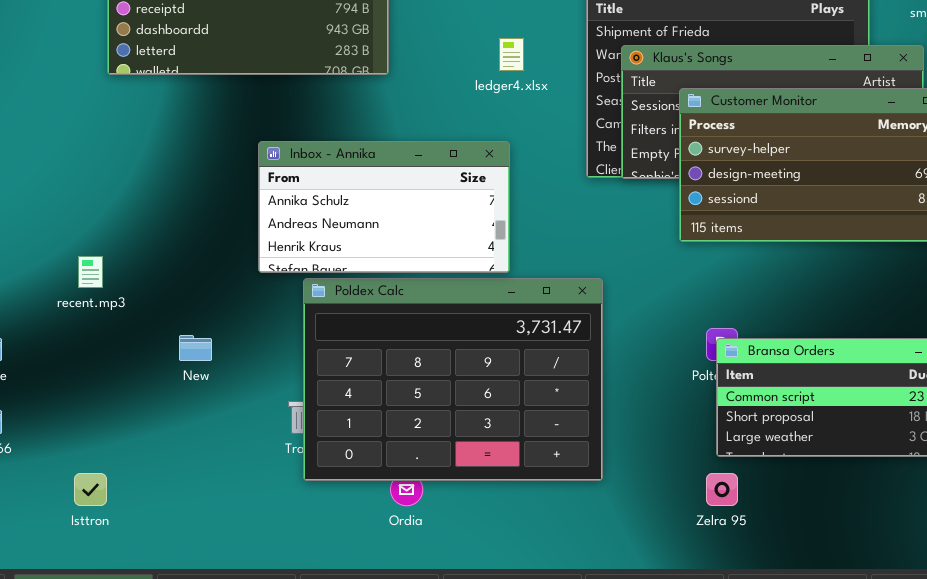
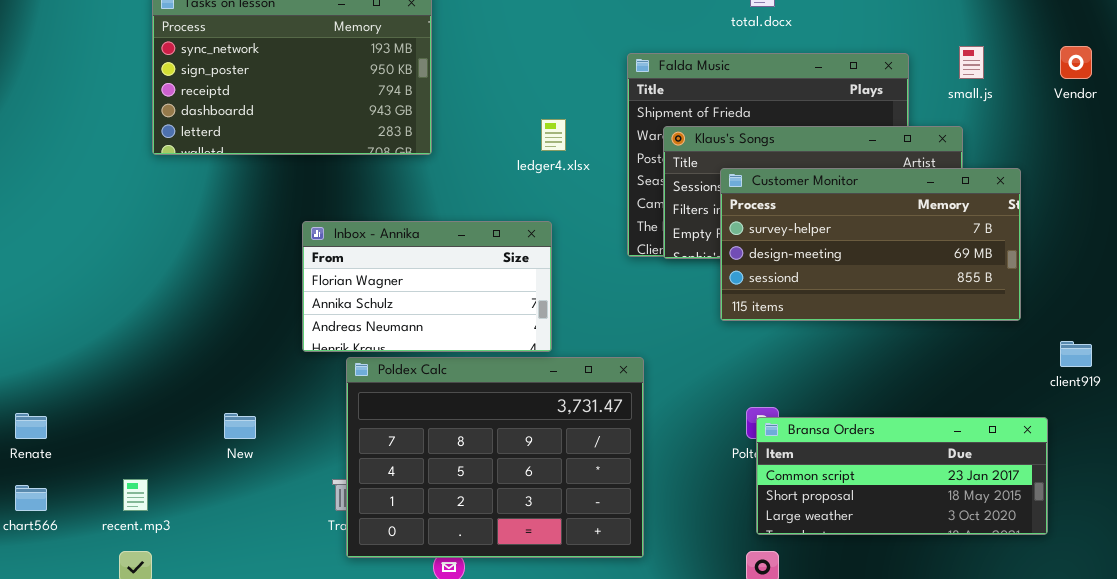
Inbox - Annika: [258,141,510,273] -> [302,221,552,352], scrolled up 1 row
recent.mp3: [78,256,103,288] -> [123,479,148,511], moved

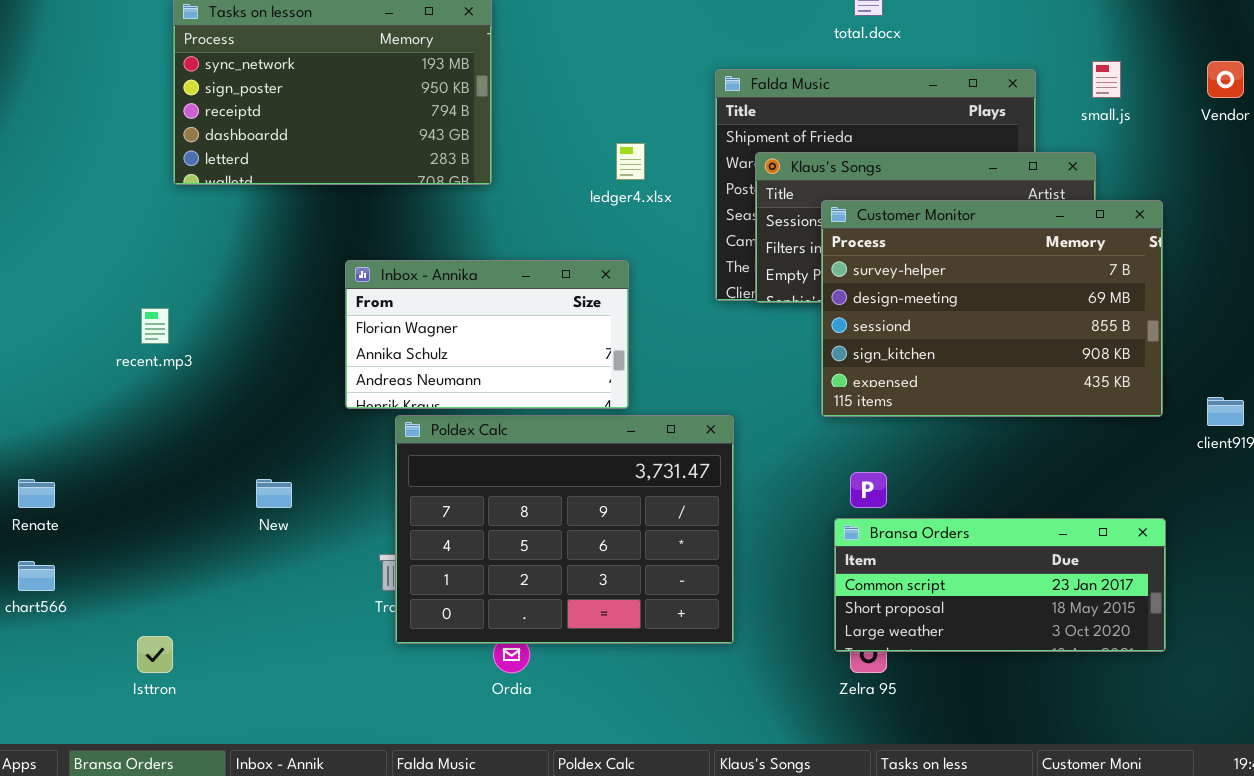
Customer Monitor: [720,168,1021,321] -> [821,200,1163,417], resized
Bransa Orders: [756,417,1048,535] -> [834,518,1166,652], moved
recent.mp3: [123,479,148,511] -> [141,308,169,344], moved

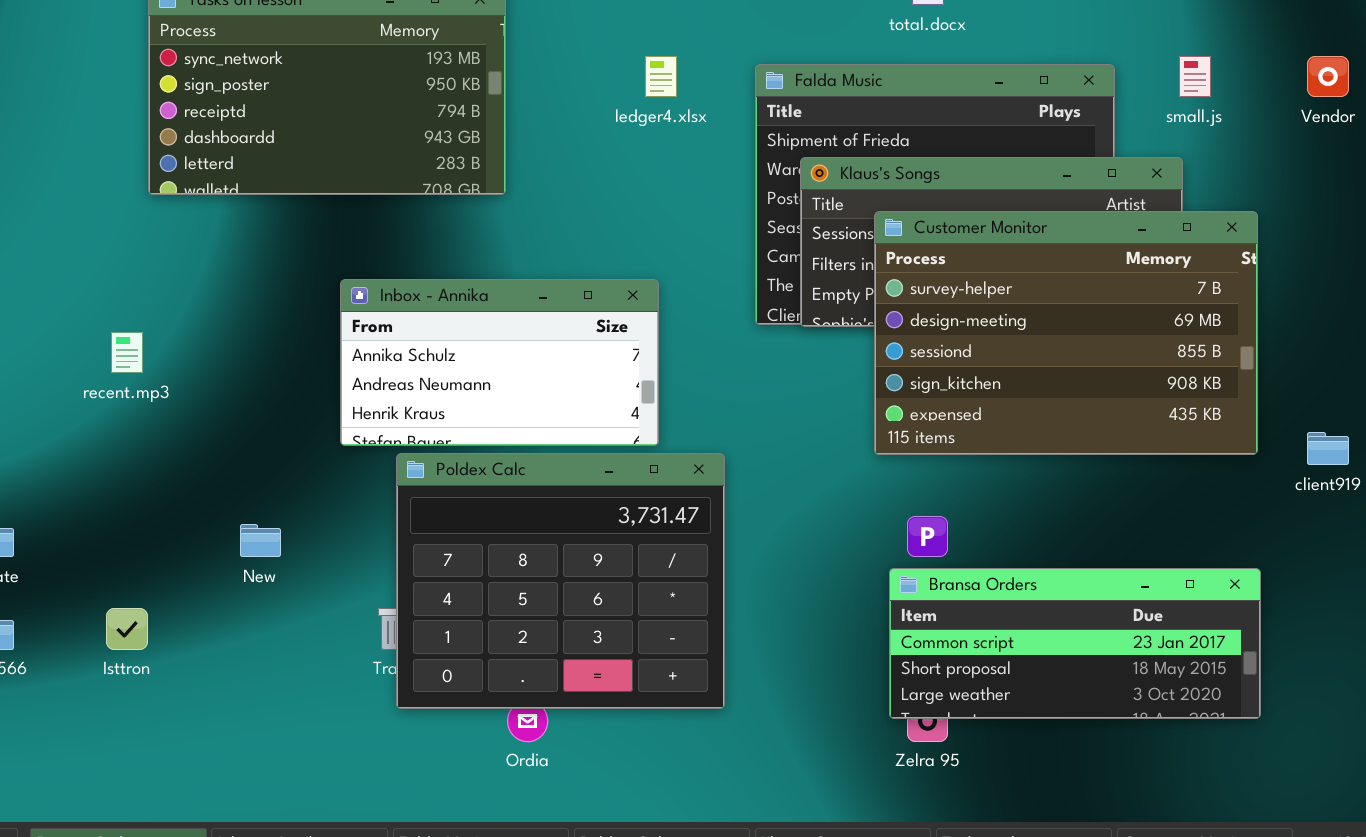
ledger4.xlsx: [616,143,645,180] -> [645,56,677,97], moved
Inbox - Annika: [345,260,629,409] -> [340,279,659,446], scrolled down 1 row
Poldex Calc: [395,415,734,644] -> [396,453,725,709], resized
Isttron: [137,636,173,673] -> [106,608,148,650], moved

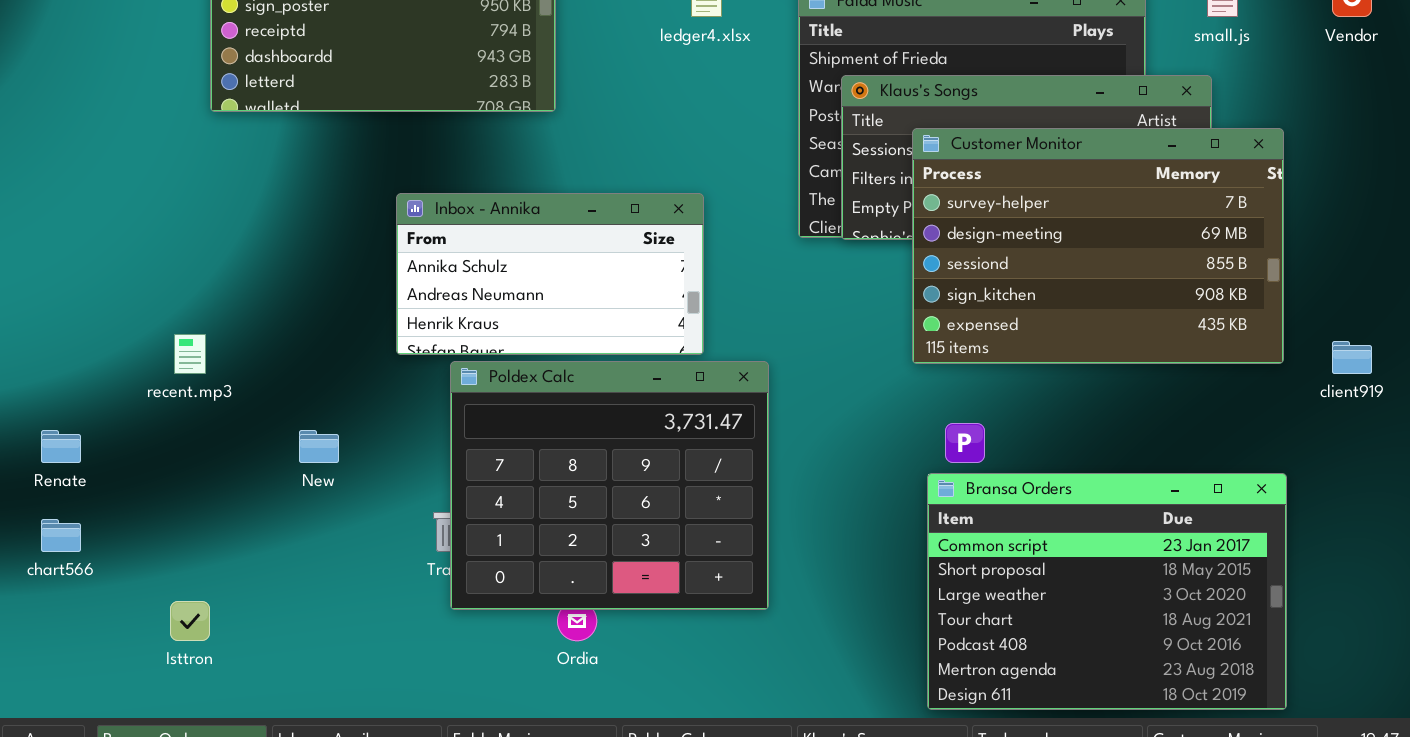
recent.mp3: [111,332,143,373] -> [174,334,206,374], moved
Bransa Orders: [889,568,1261,719] -> [927,473,1287,710], resized
Isttron: [106,608,148,650] -> [170,601,210,641], moved

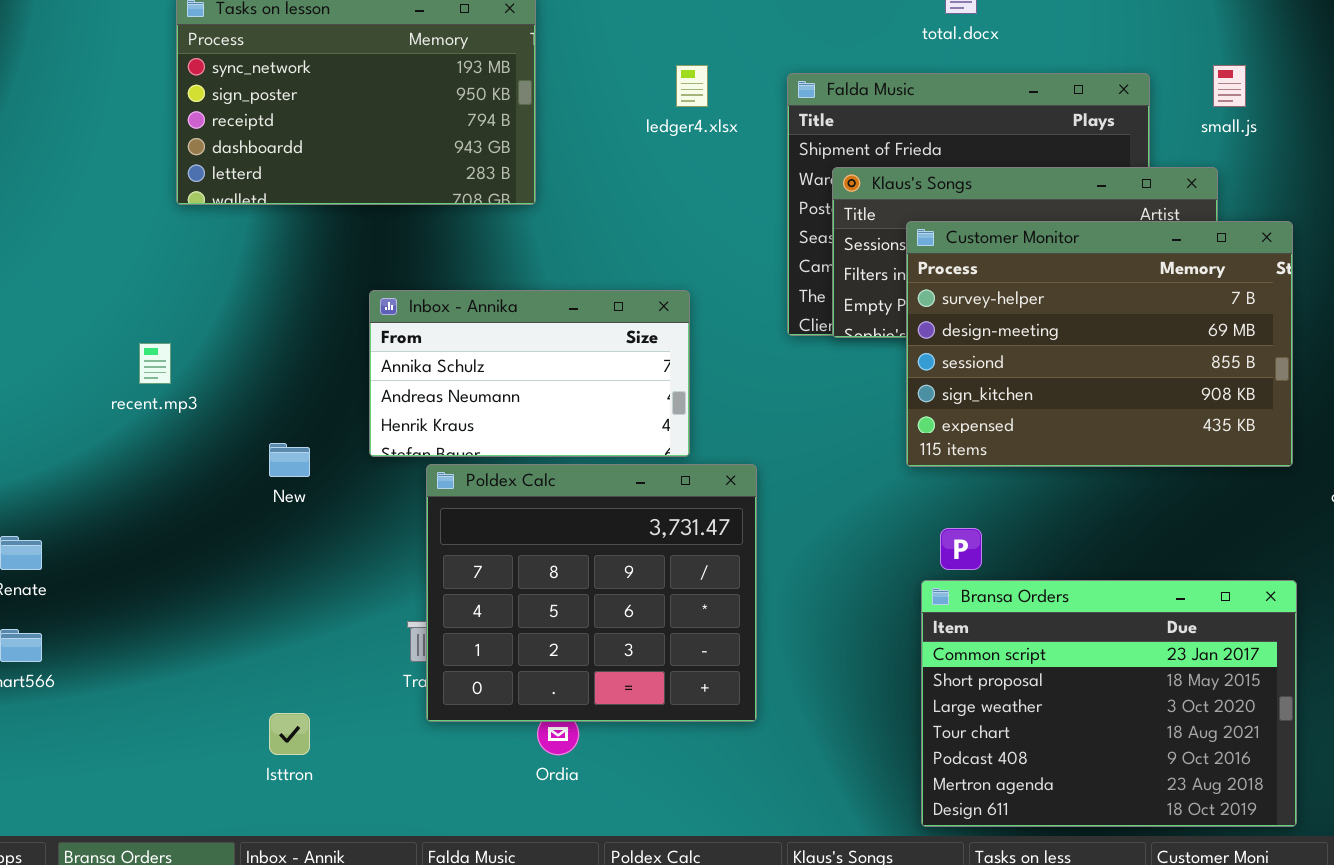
recent.mp3: [174,334,206,374] -> [139,343,171,384], moved
New: [299,430,339,463] -> [269,443,310,477], moved
Isttron: [170,601,210,641] -> [269,713,310,755], moved

